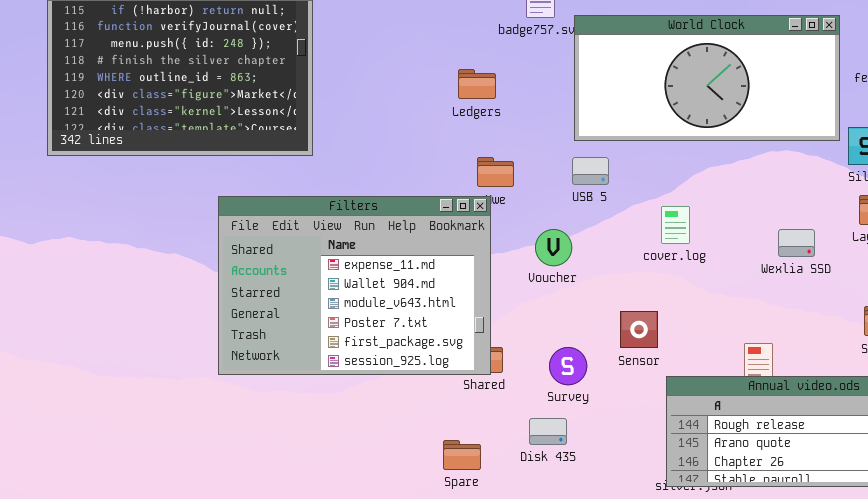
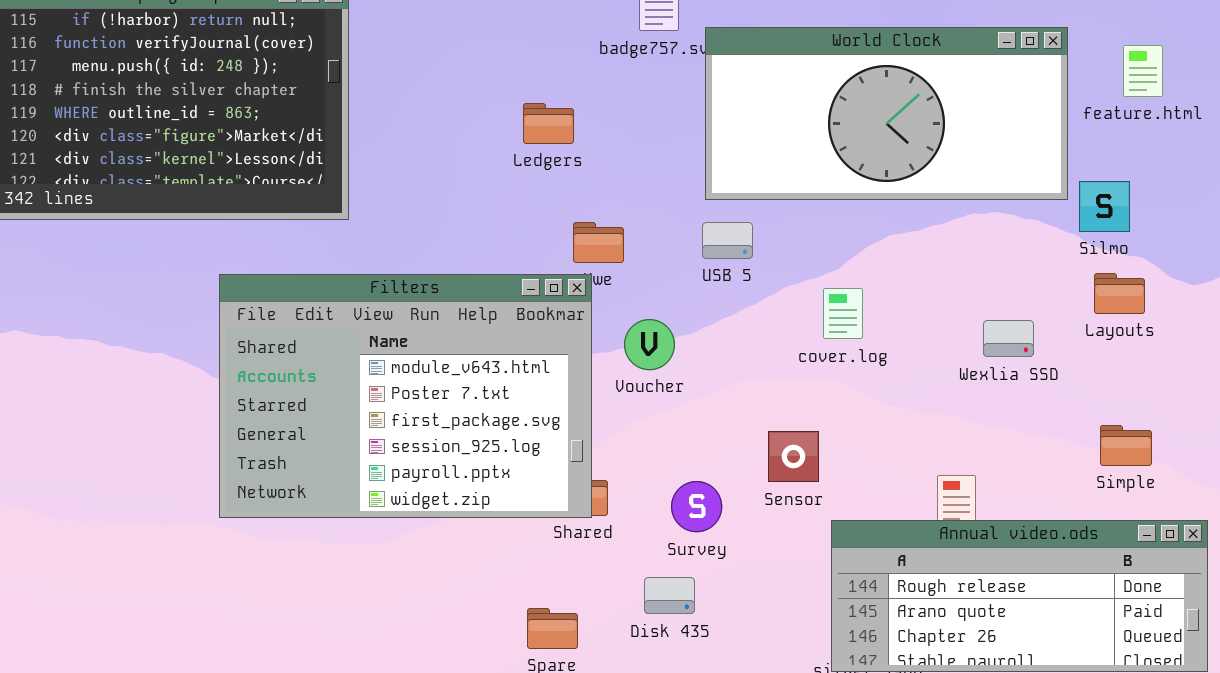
Ledgers: [458,69,496,99] -> [523,103,574,144], moved
Filters: [218,196,491,375] -> [219,274,592,518], scrolled down 2 rows
Voucher: [535,229,572,266] -> [624,319,675,370], moved

